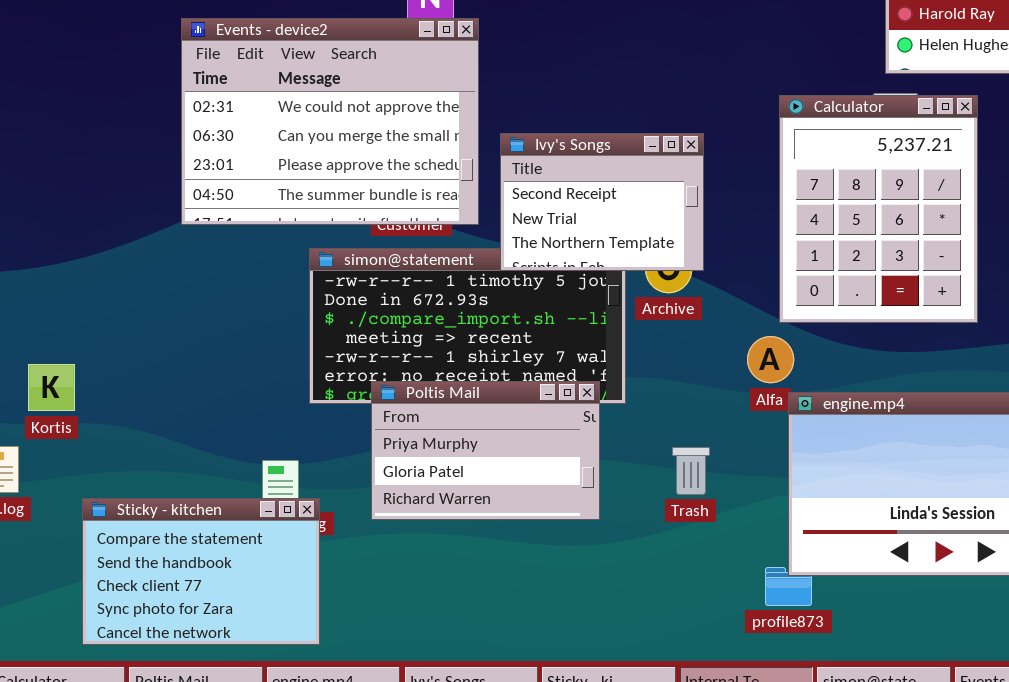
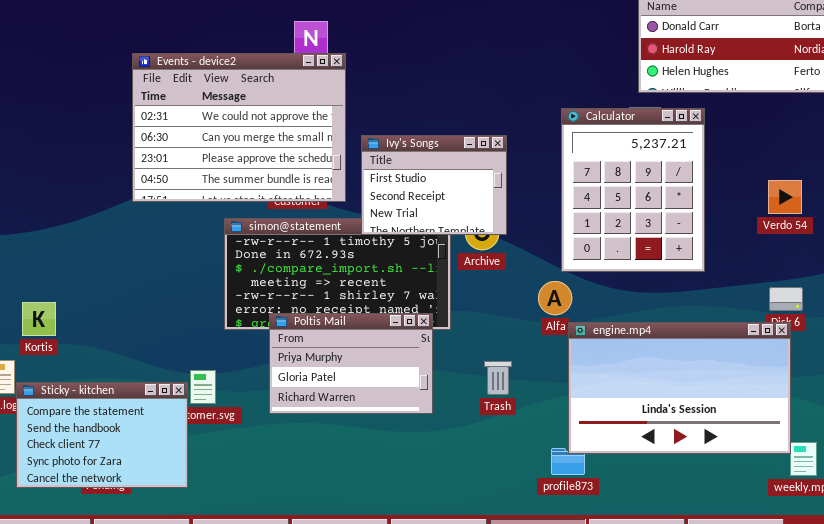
Ivy's Songs: [500,133,704,271] -> [361,135,507,235], scrolled up 1 row
Sticky - kitchen: [82,498,320,645] -> [16,382,188,488], moved

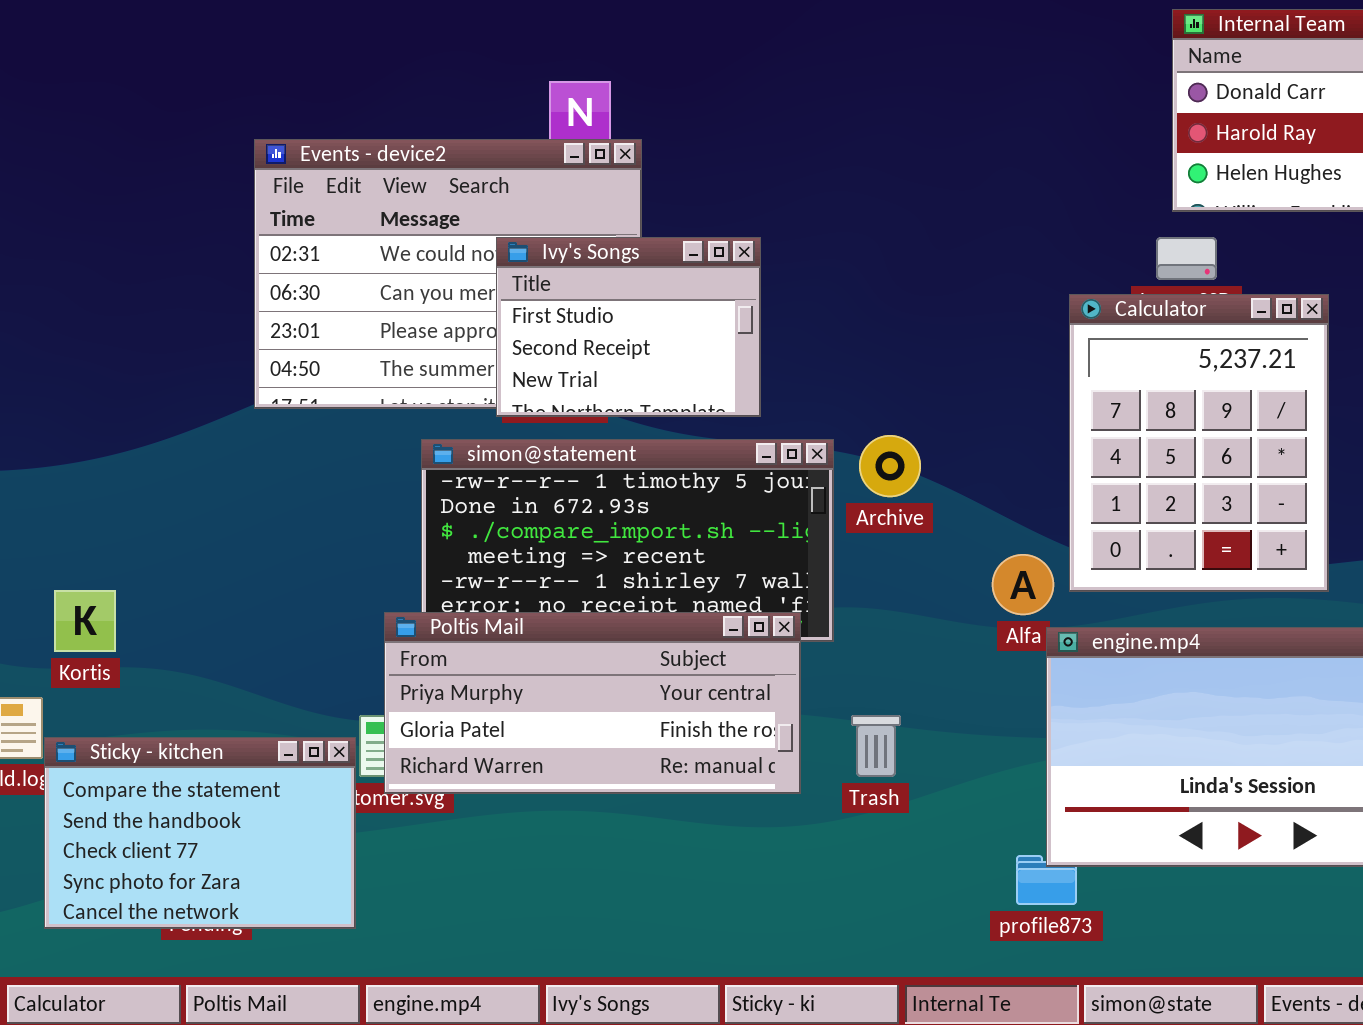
Calculator: [561,108,705,272] -> [1069,294,1329,592], moved
Ivy's Songs: [361,135,507,235] -> [496,237,761,417], moved
Poltis Mail: [269,313,433,414] -> [384,612,801,794], resized
Trash: [484,361,512,395] -> [851,715,901,777], moved

